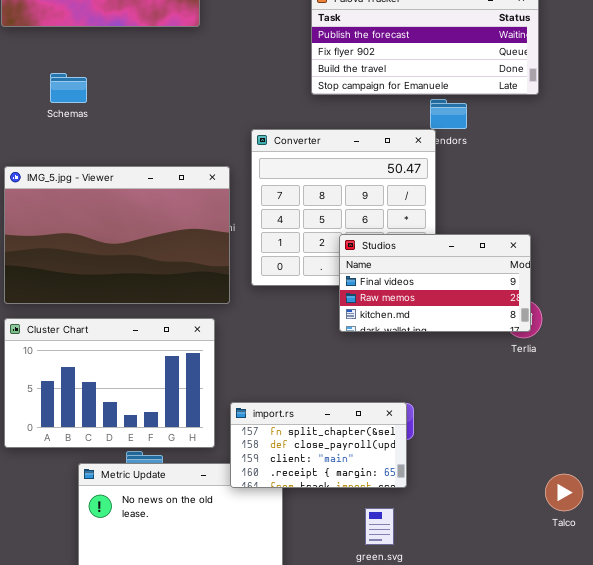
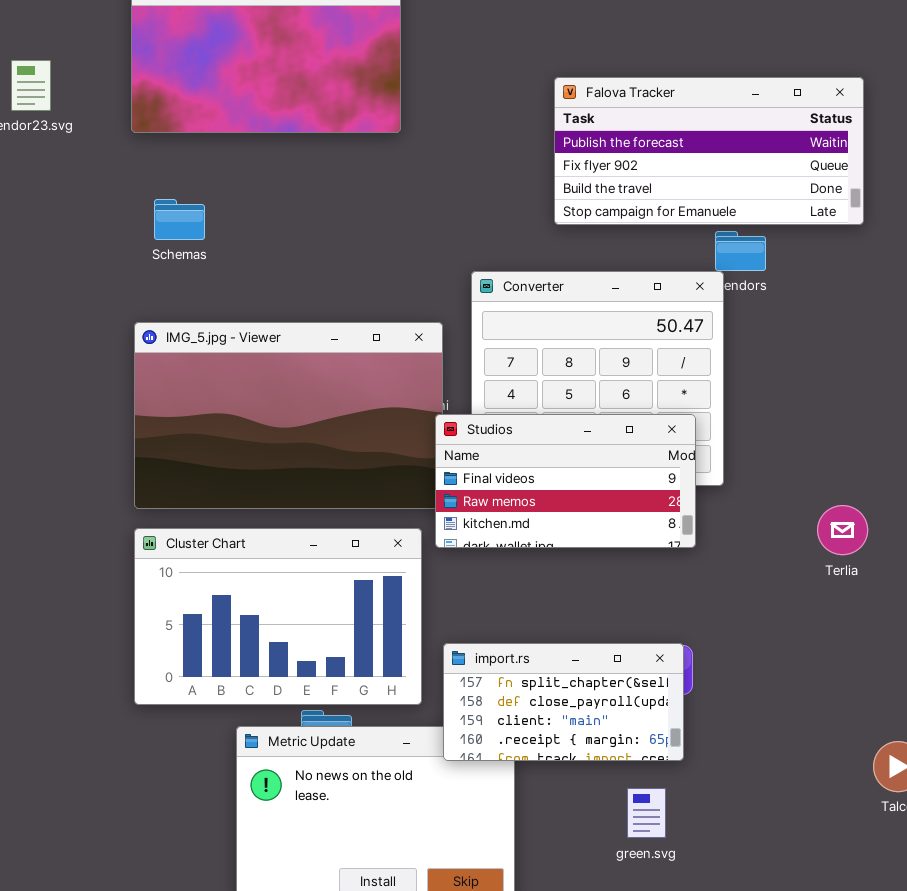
Schemas: [50,73,87,103] -> [154,199,205,240], moved
Studios: [339,234,531,332] -> [435,414,696,548], moved

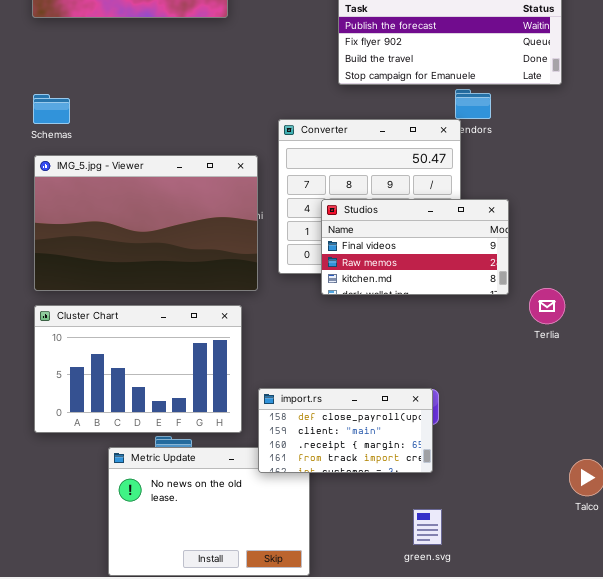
Schemas: [154,199,205,240] -> [33,94,70,124], moved
Studios: [435,414,696,548] -> [321,199,509,295], moved
import.rs: [443,643,684,761] -> [258,388,433,473], scrolled down 1 row
green.svg: [627,788,666,838] -> [413,509,442,545], moved

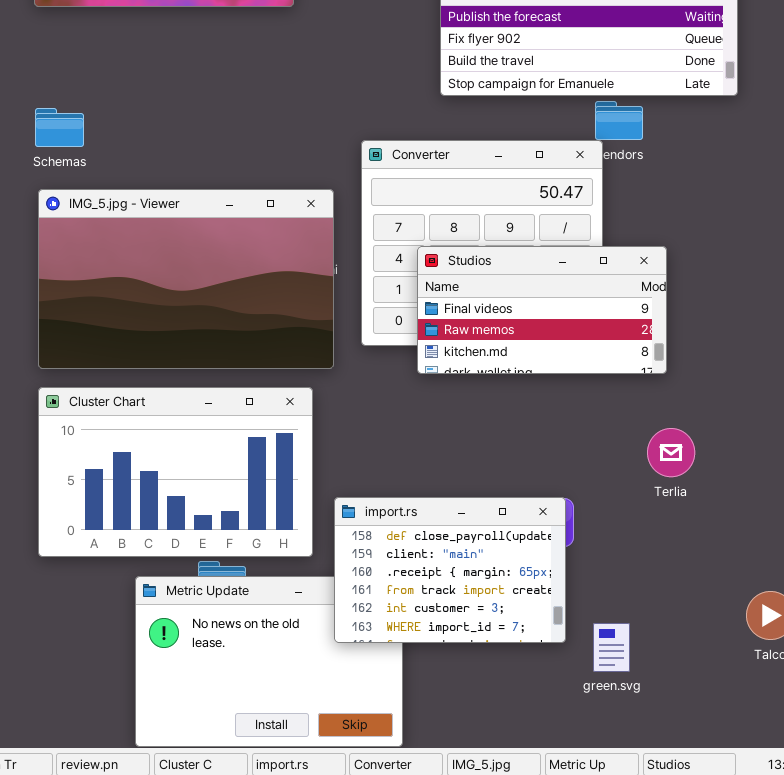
Terlia: [529,288,565,324] -> [647,428,695,477], moved
import.rs: [258,388,433,473] -> [334,497,566,643], resized
green.svg: [413,509,442,545] -> [593,623,630,672], moved

